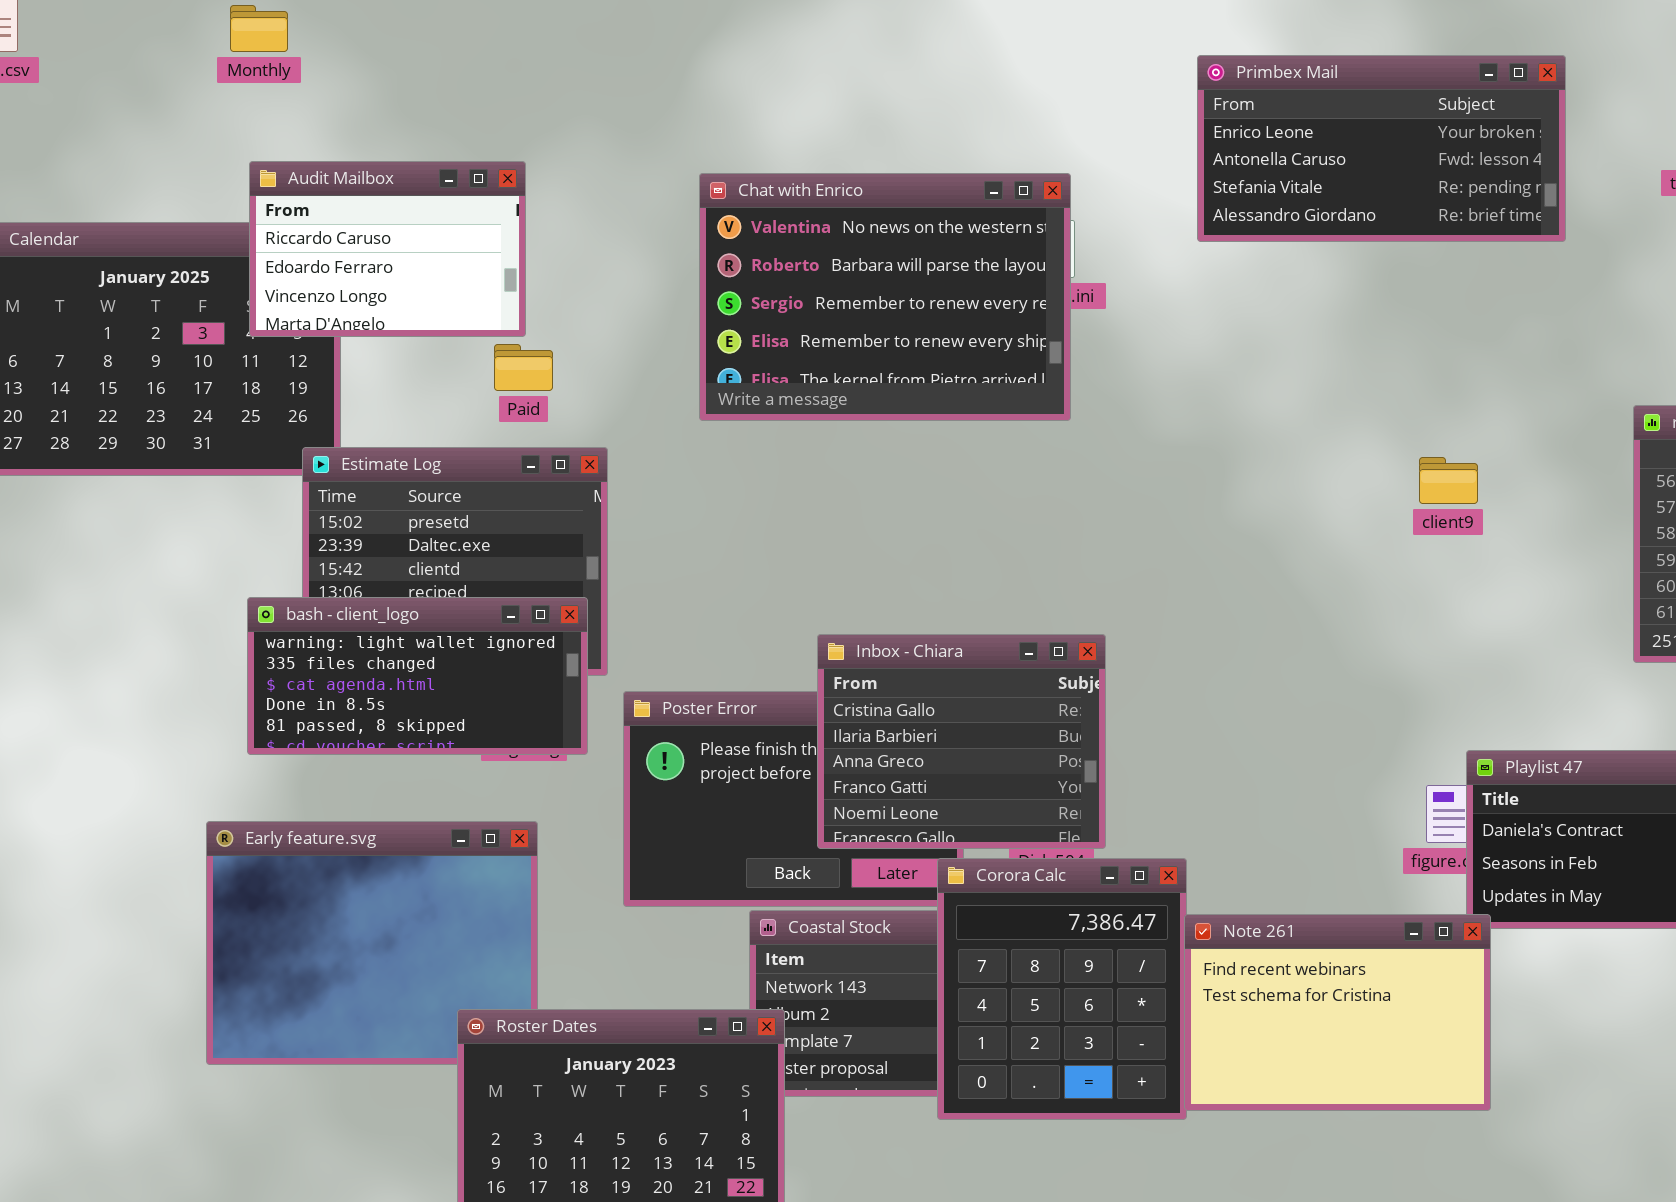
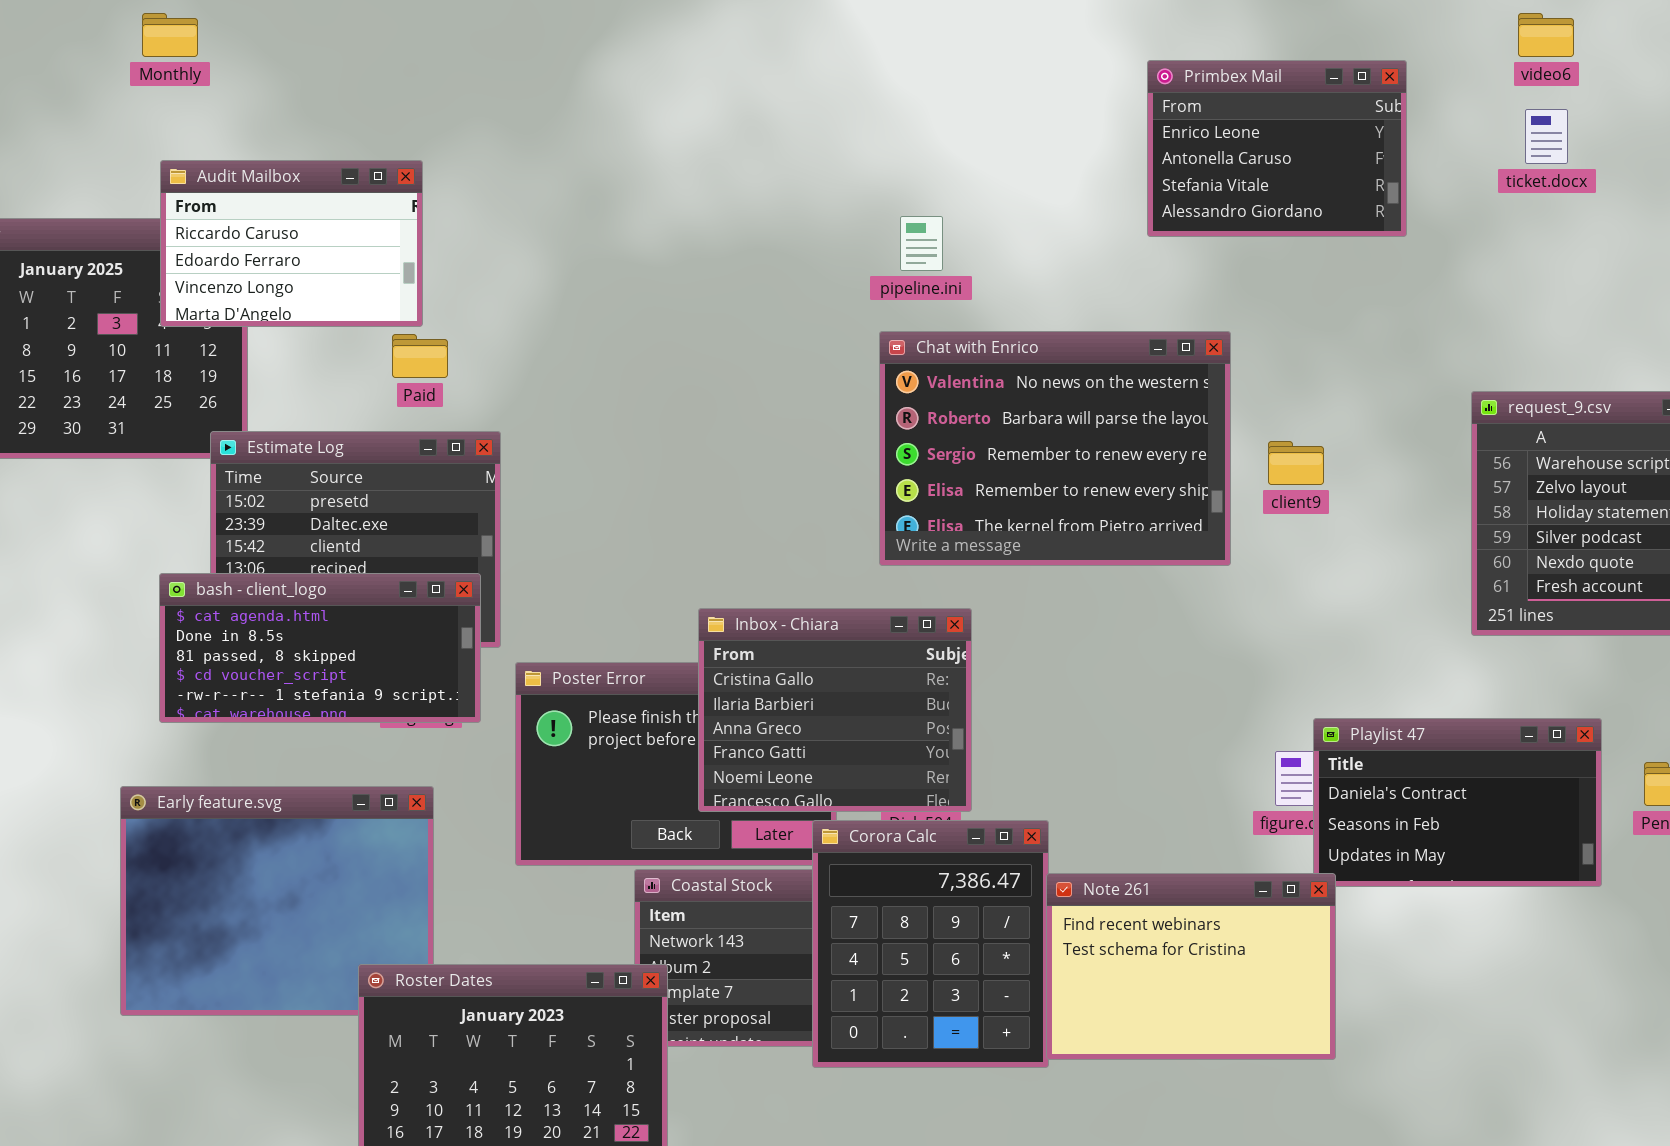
Primbex Mail: [1197,55,1566,242] -> [1147,60,1407,237], resized
Chat with Enrico: [699,173,1071,421] -> [879,331,1231,566], moved
bash - client_logo: [247,597,588,755] -> [159,573,481,723], scrolled down 2 rows

